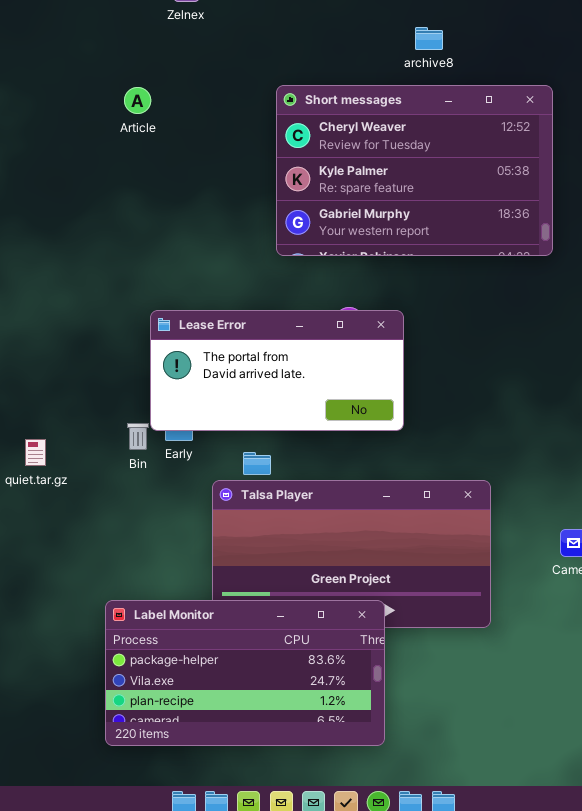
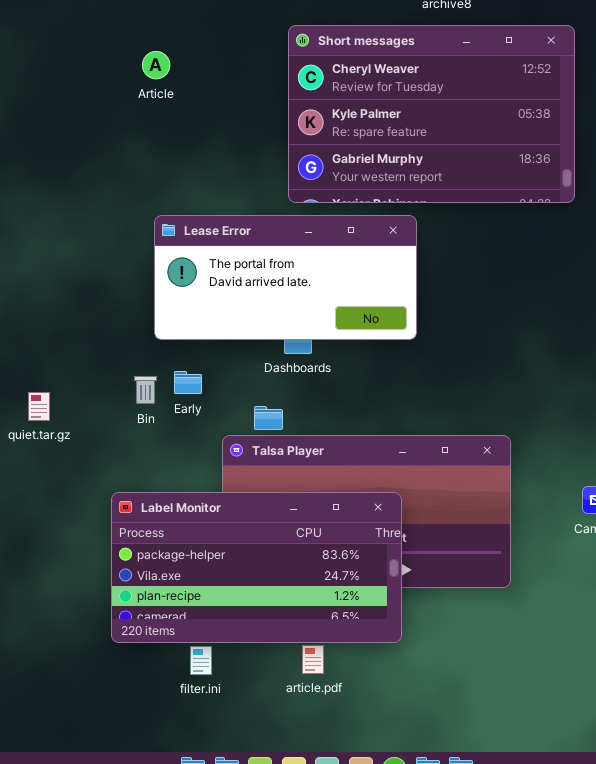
Article: [124,87,151,114] -> [142,51,170,79], moved
Lease Error: [150,310,404,431] -> [154,215,417,340], moved
Label Monitor: [105,600,385,746] -> [111,492,402,643], moved

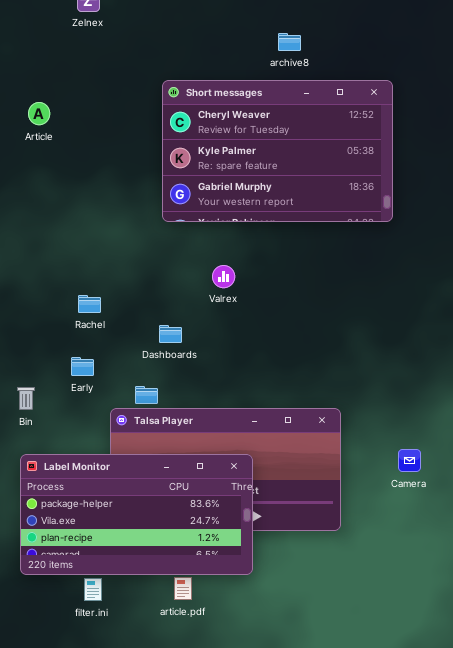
Article: [142,51,170,79] -> [28,102,50,125], moved
Lease Error: [154,215,417,340] -> none, closed
Bin: [134,376,157,404] -> [17,387,35,410], moved

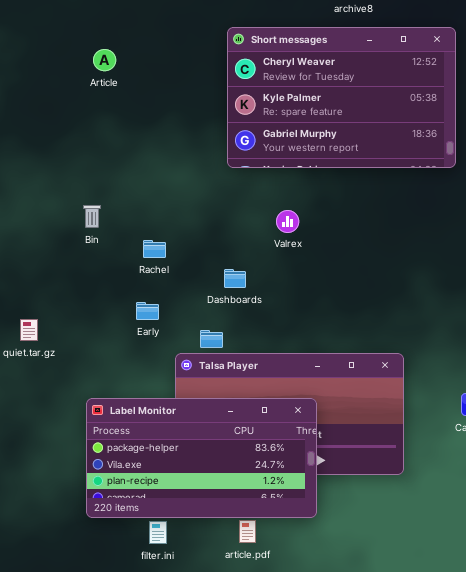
Bin: [17,387,35,410] -> [83,205,101,228], moved

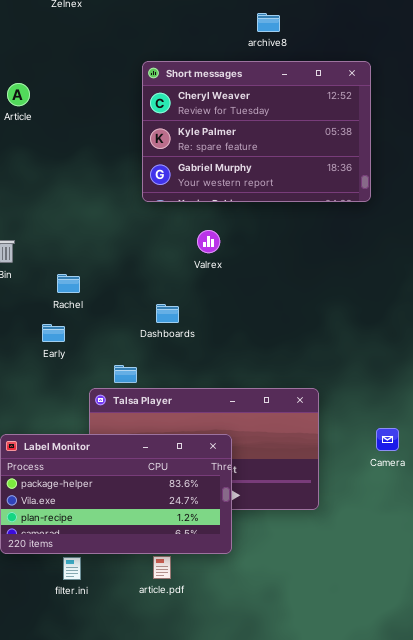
Valrex: [276,210,299,233] -> [197,230,220,253], moved
Dashboards: [224,269,246,288] -> [156,304,179,323], moved
Early: [136,302,159,320] -> [42,324,65,342], moved

